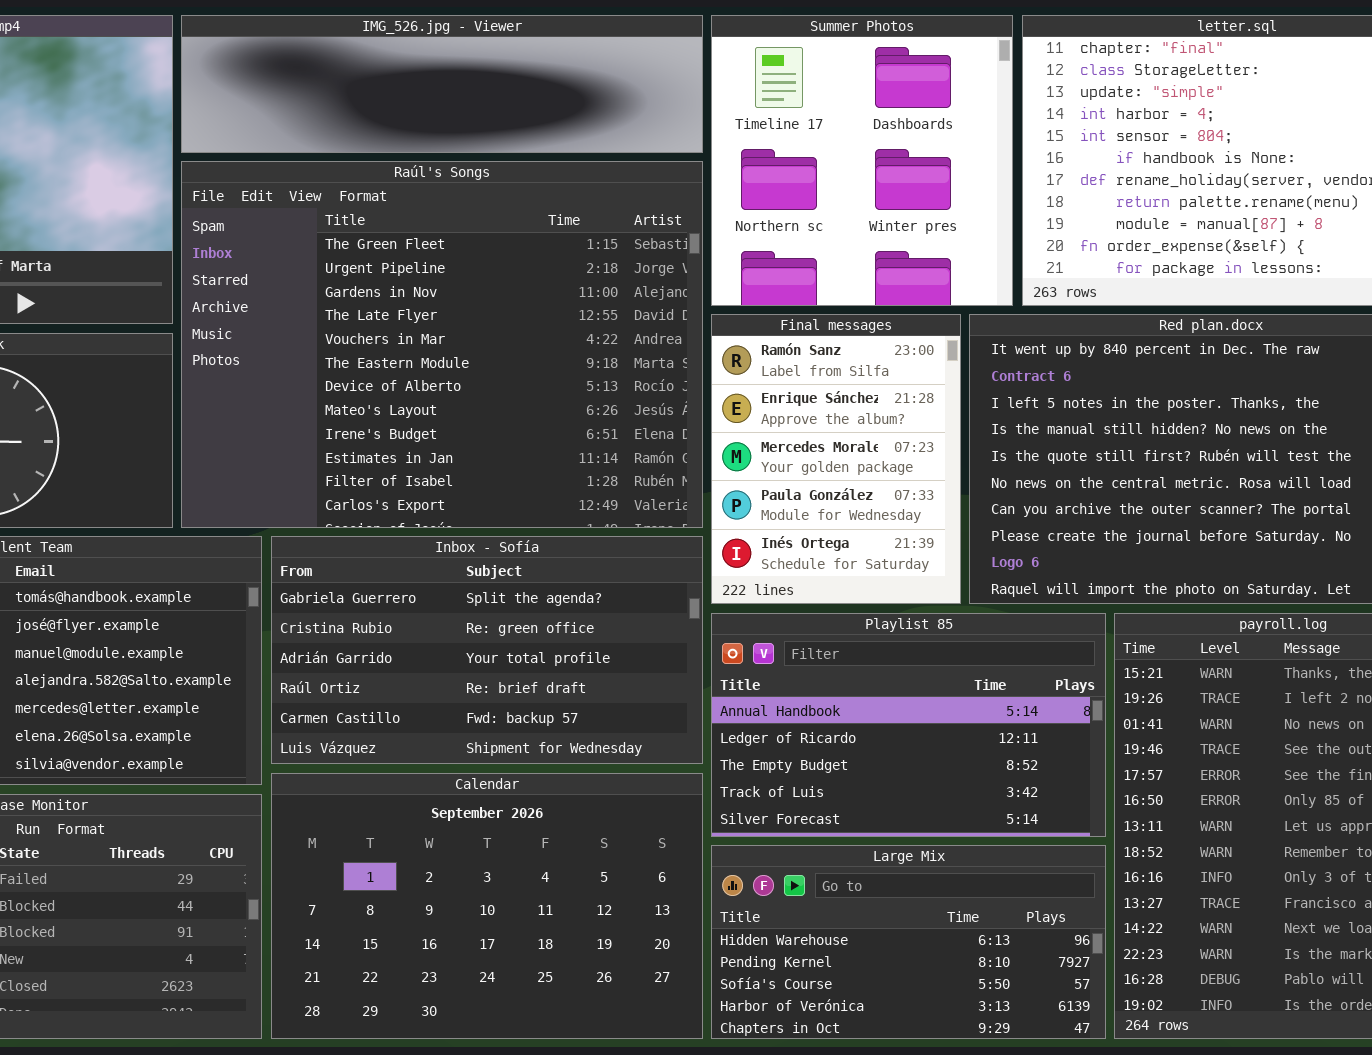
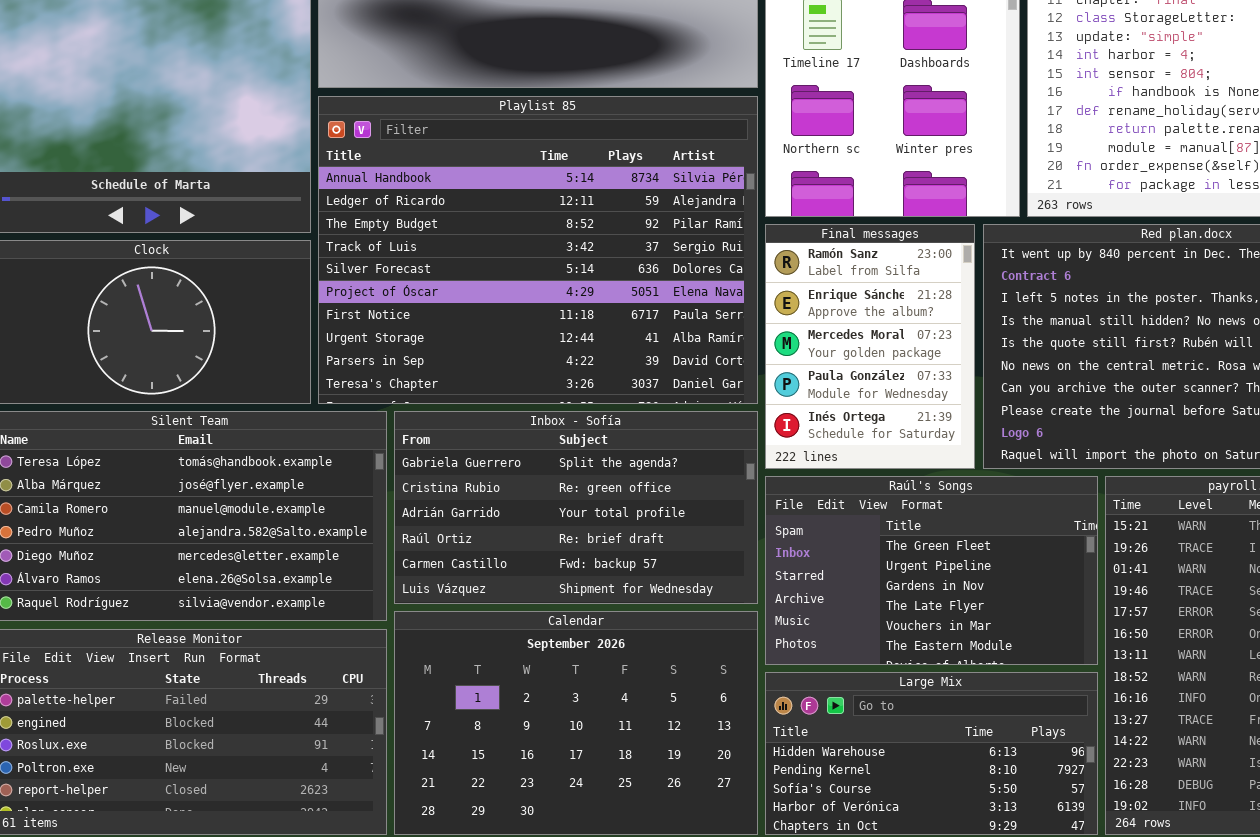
Raúl's Songs: [181,161,703,528] -> [765,476,1098,665], moved, resized
Playlist 85: [711,613,1106,837] -> [318,96,758,404], moved, resized

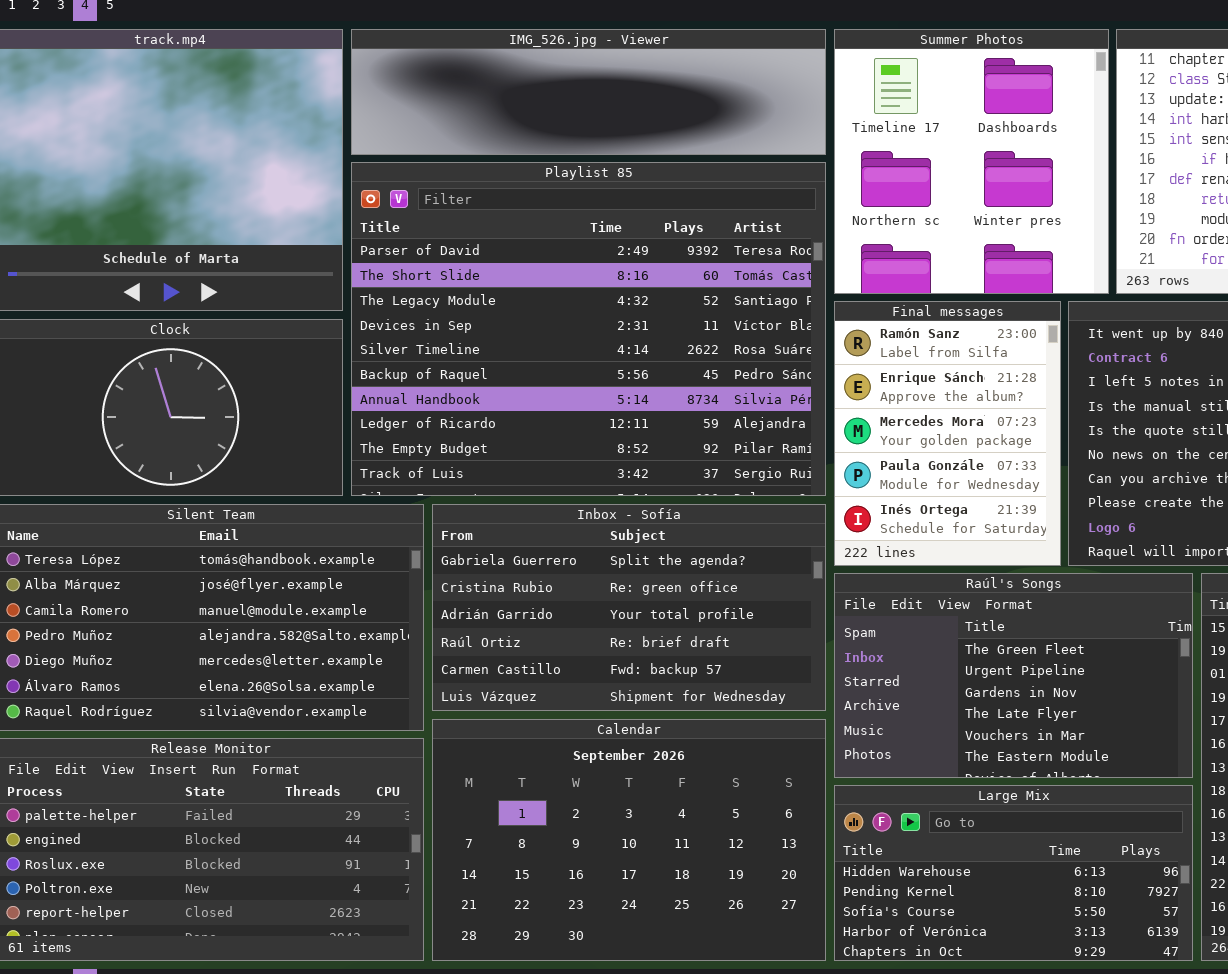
Playlist 85: [318,96,758,404] -> [351,162,826,496], scrolled up 6 rows

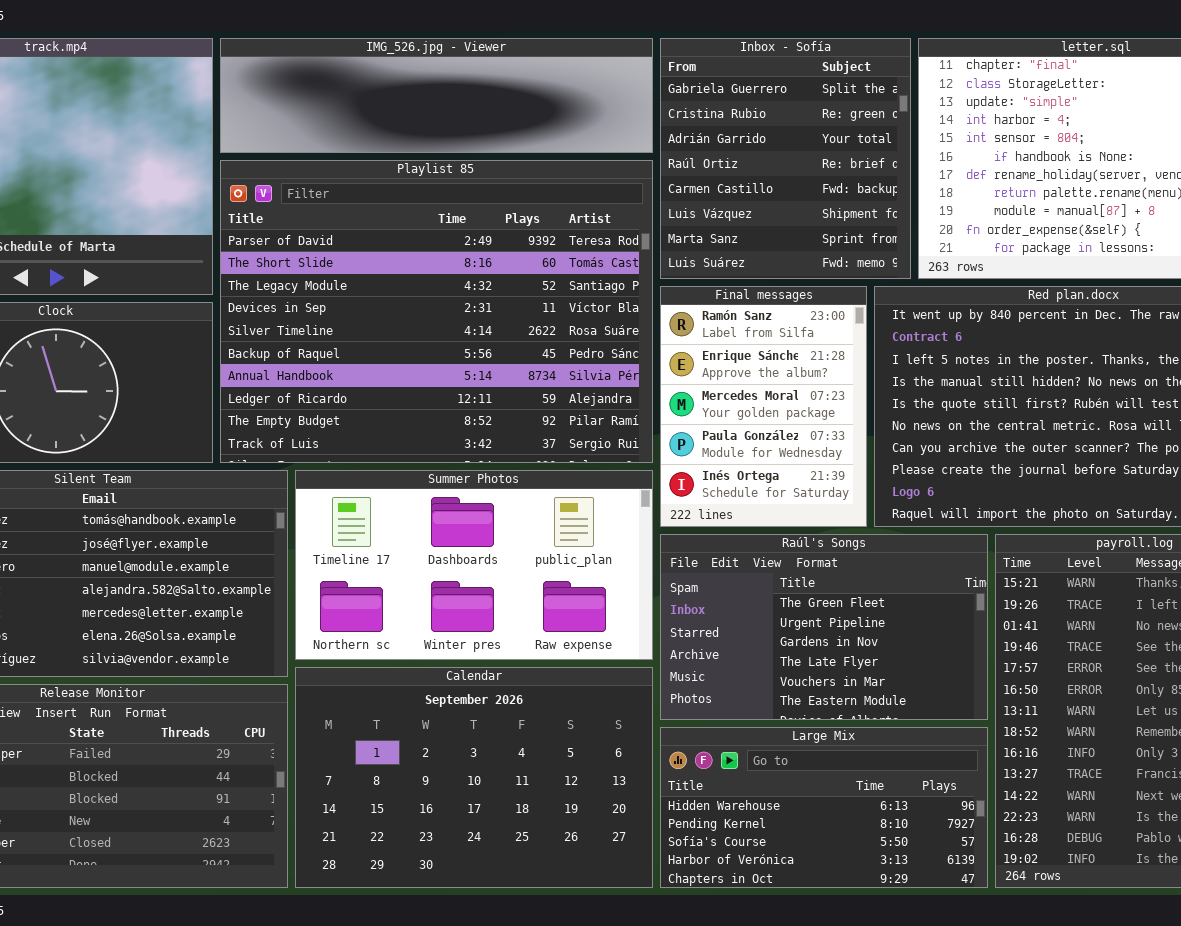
Summer Photos: [834,29,1109,294] -> [295,470,653,660], moved, resized
Inbox - Sofía: [432,504,826,711] -> [660,38,911,279], moved, resized

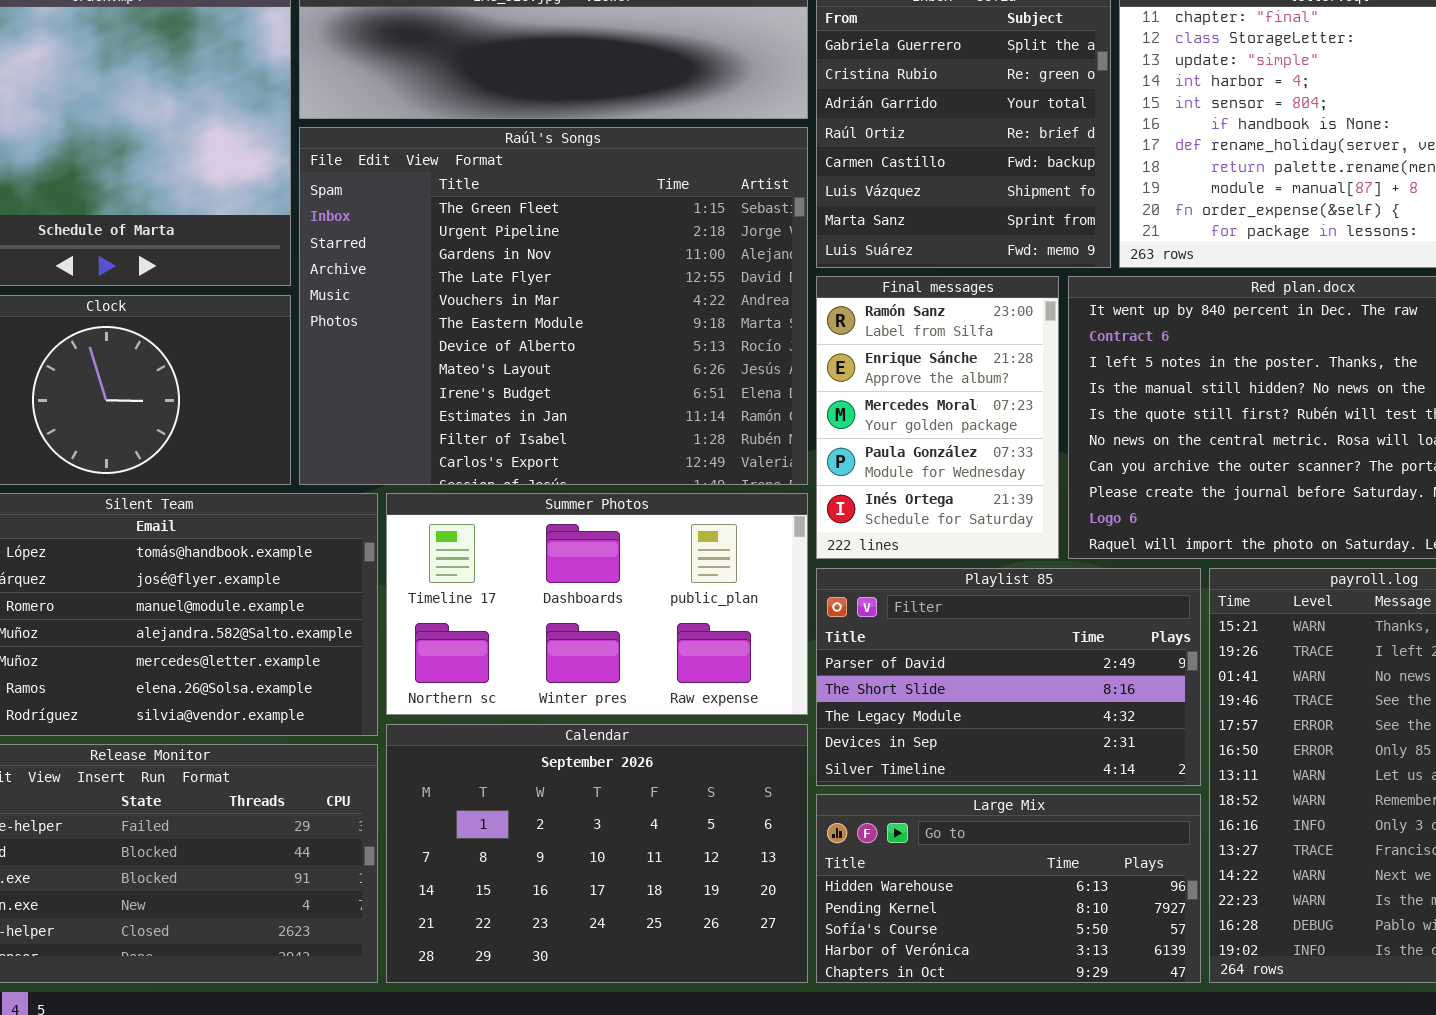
Playlist 85: [220,160,653,463] -> [816,568,1201,786], moved, resized
Raúl's Songs: [660,534,988,720] -> [299,127,808,485], moved, resized

